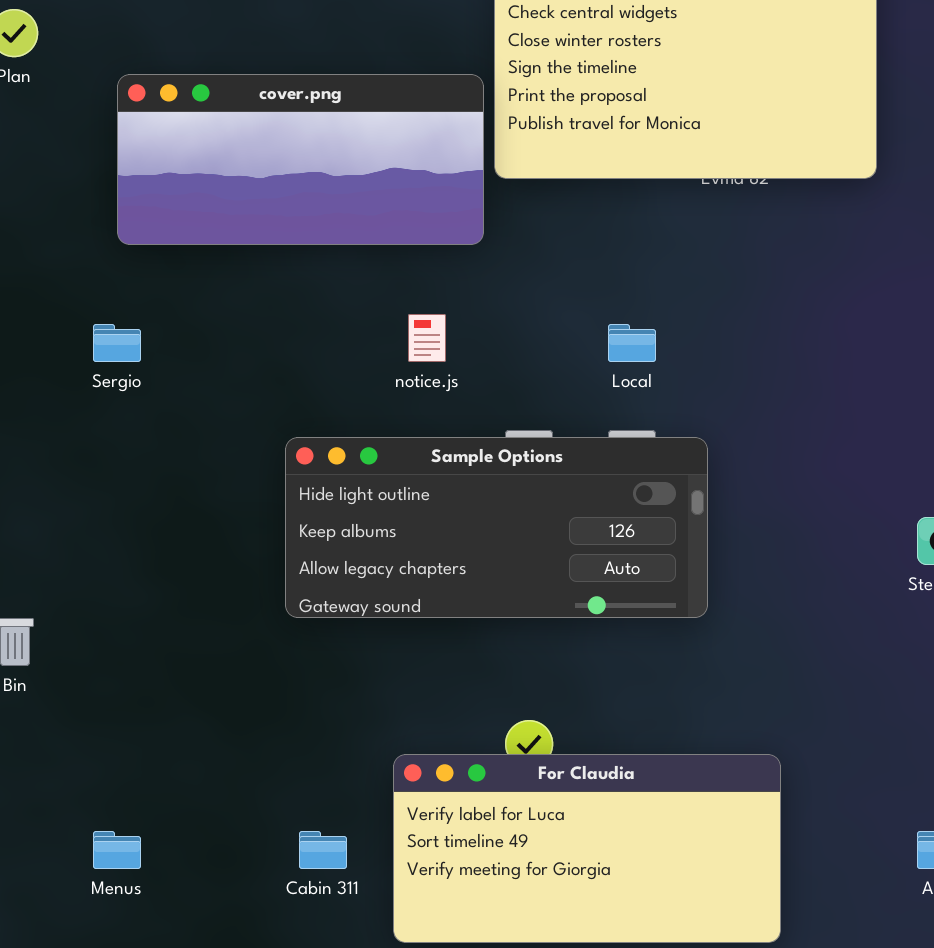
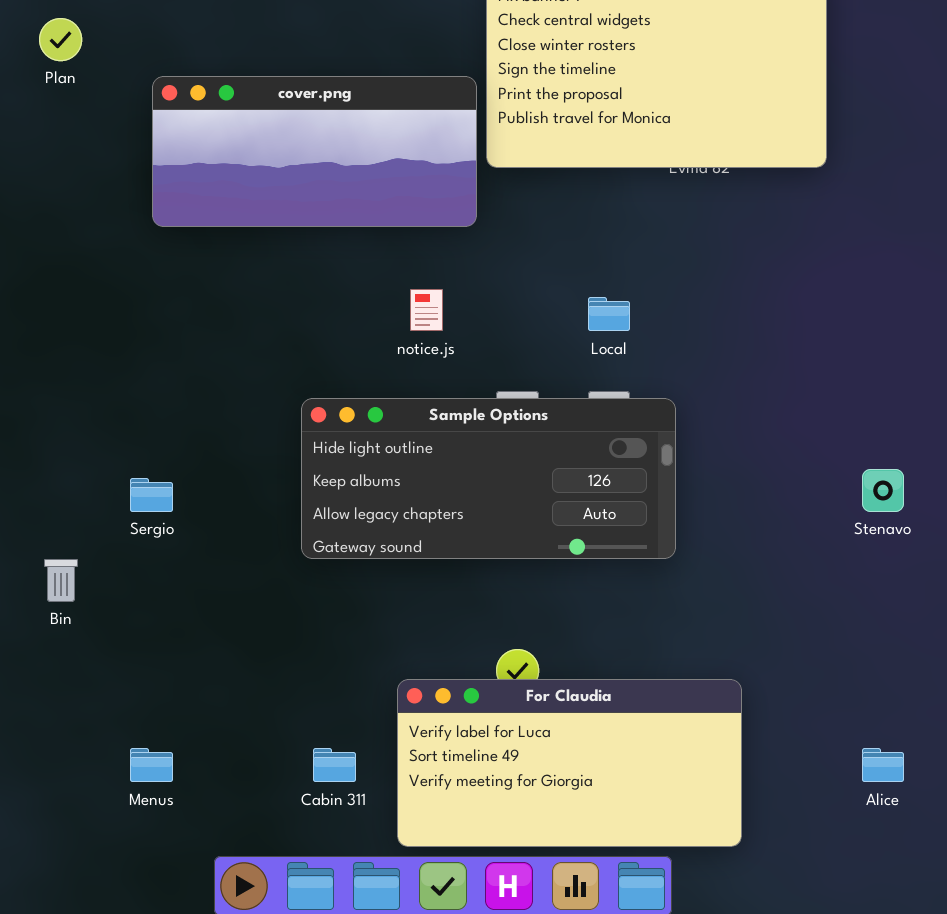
Sergio: [93,324,141,362] -> [130,478,173,512], moved

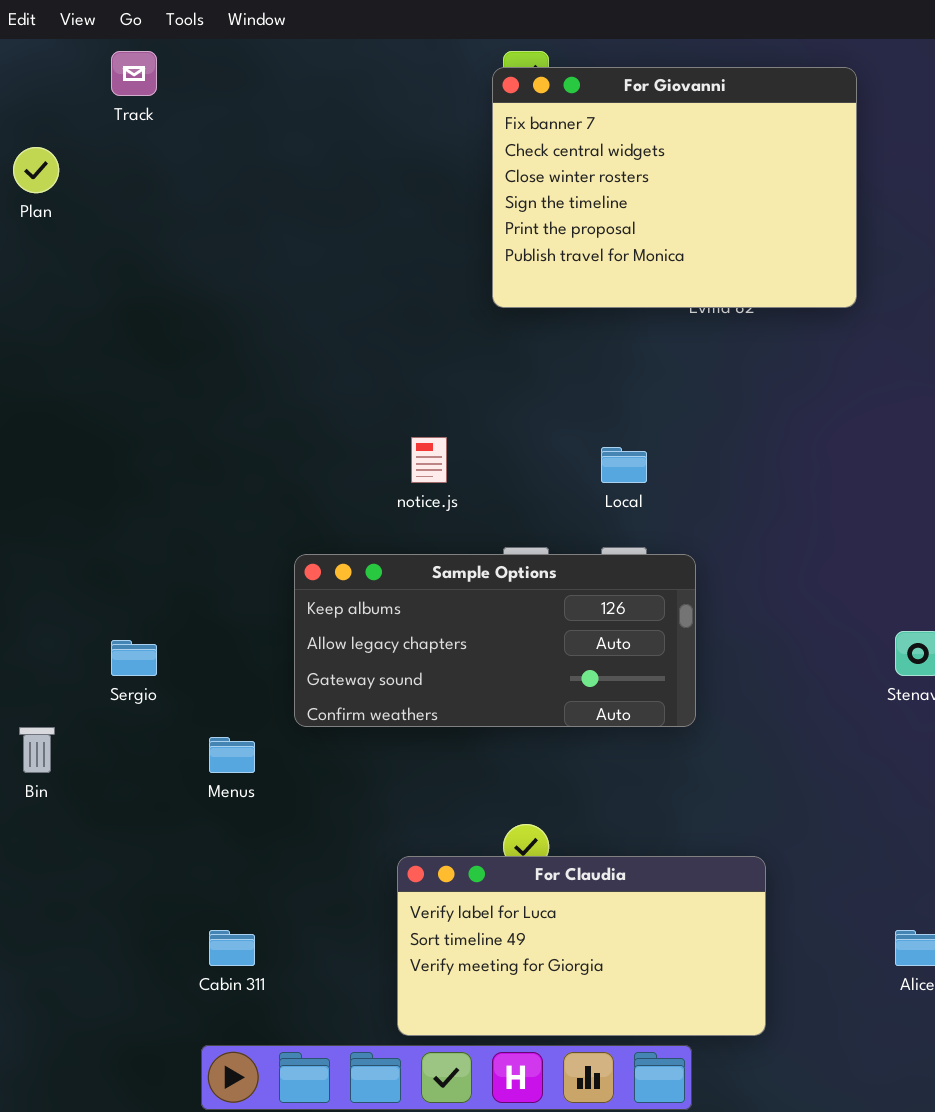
cover.png: [152,76,477,227] -> none, closed
Sample Options: [301,398,676,559] -> [294,554,696,727], scrolled down 1 row
Menus: [130,748,173,782] -> [209,737,255,773], moved
Cabin 311: [313,748,356,782] -> [209,930,255,966], moved

